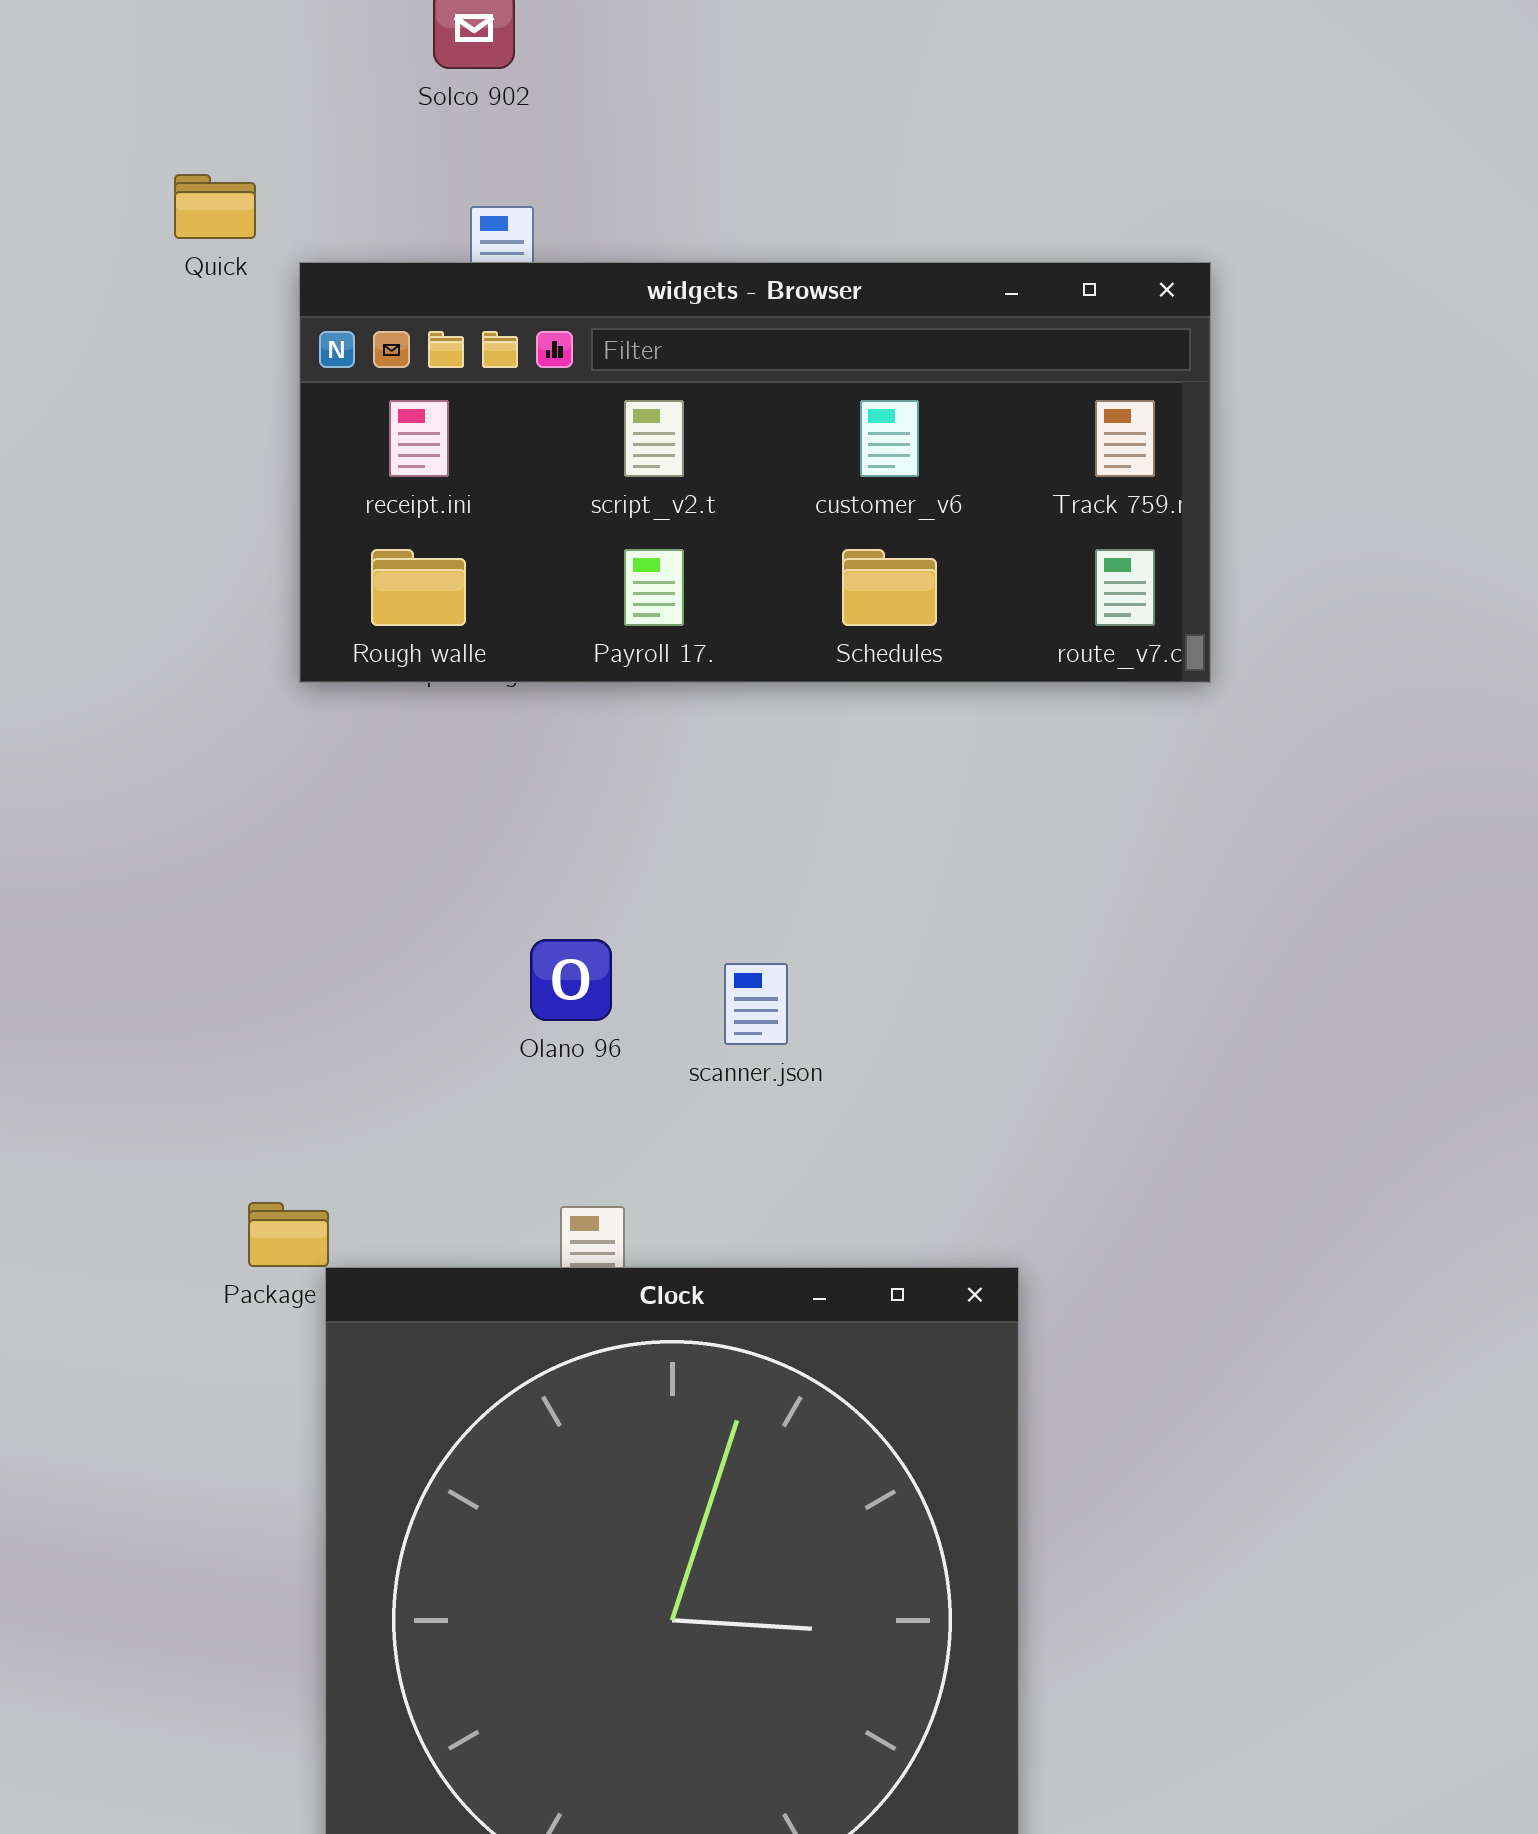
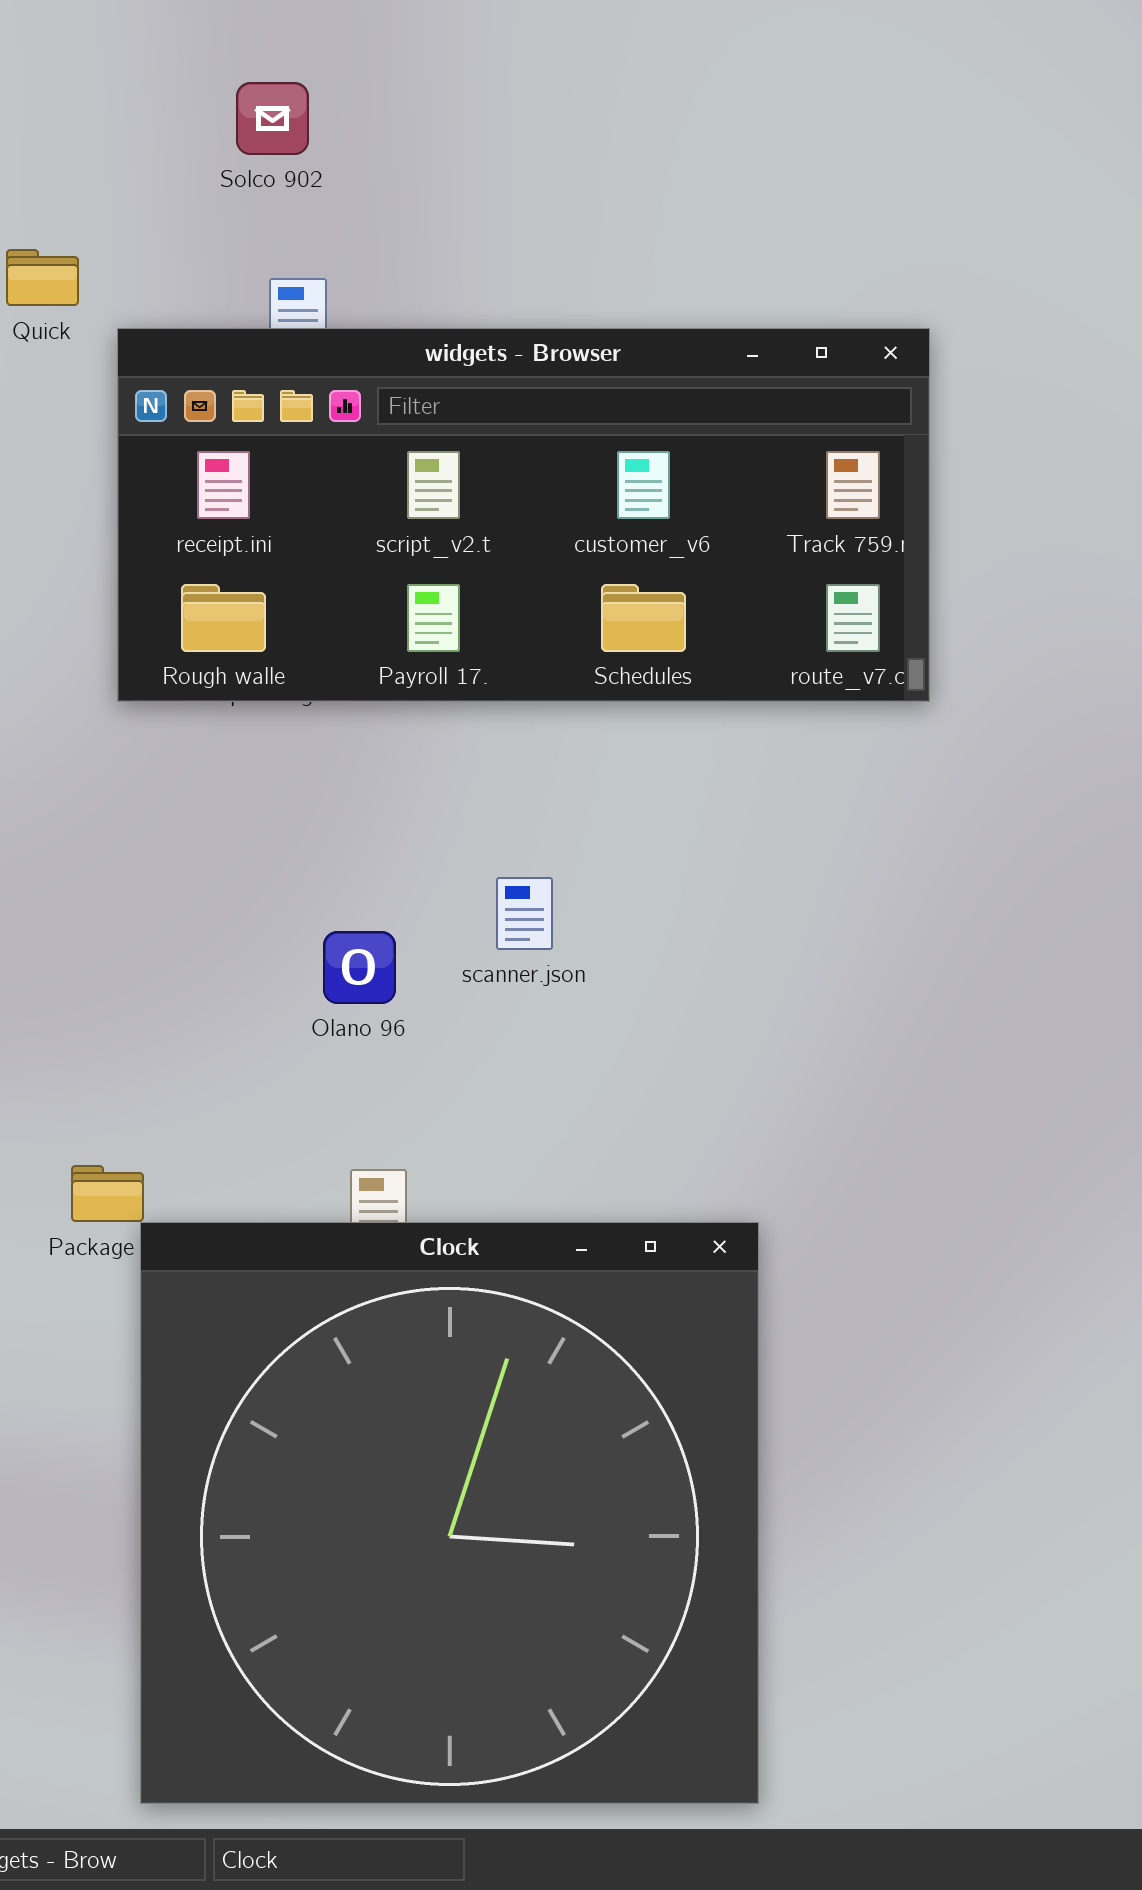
scanner.json: [724,963,788,1045] -> [496,877,553,950], moved

